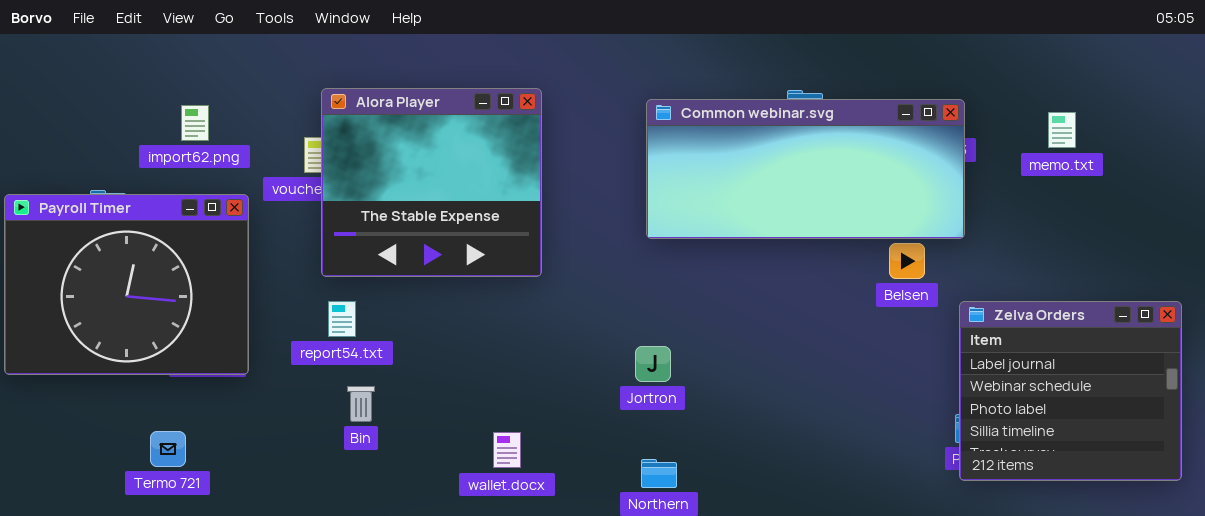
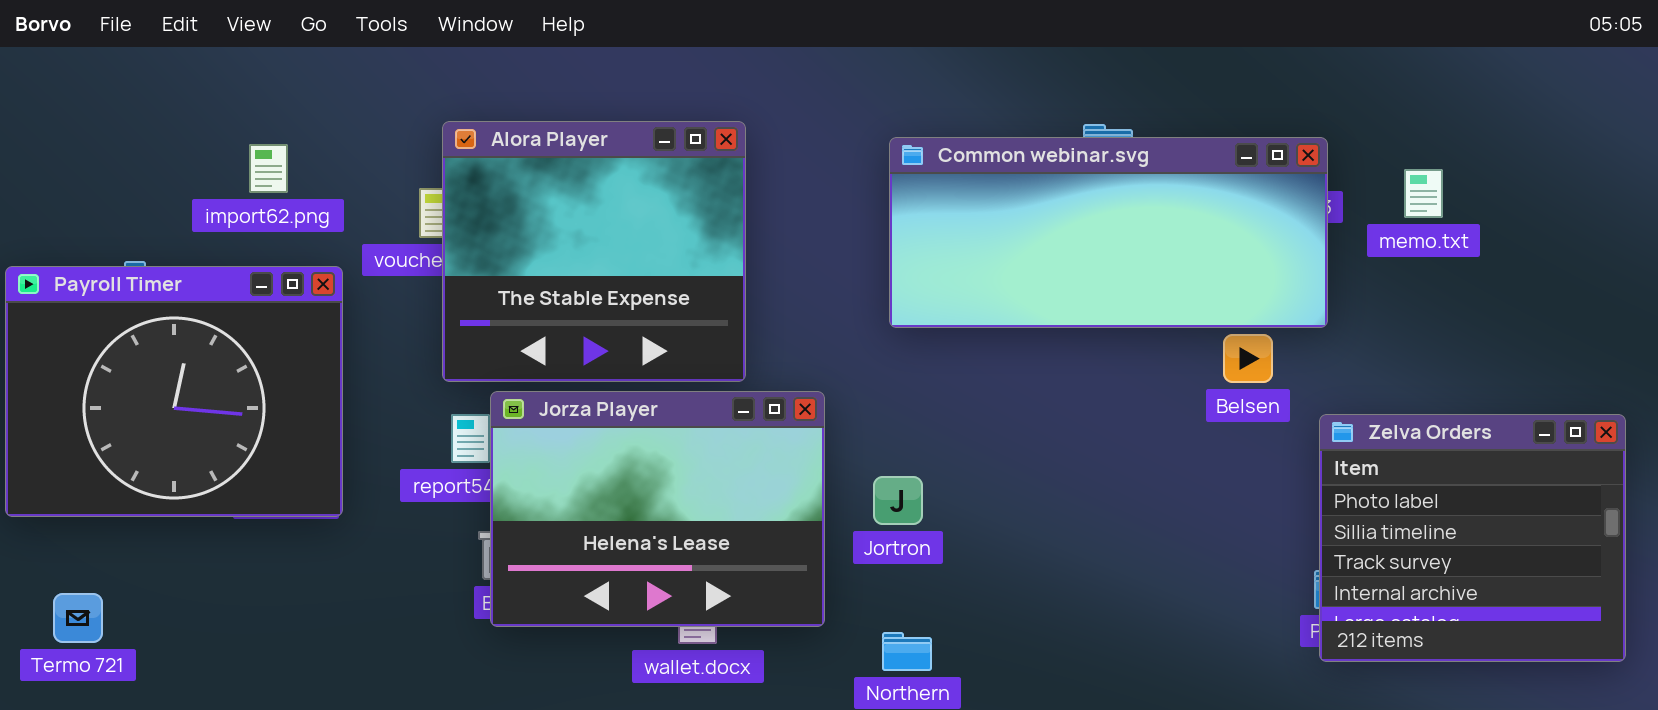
memo.txt: [1048,112,1076,148] -> [1404,169,1443,218], moved
Jorza Player: none -> [490,391,825,627], opened
Zelva Orders: [959,301,1182,481] -> [1319,414,1626,662], scrolled down 2 rows
Termo 721: [150,431,186,467] -> [53,593,103,643], moved

